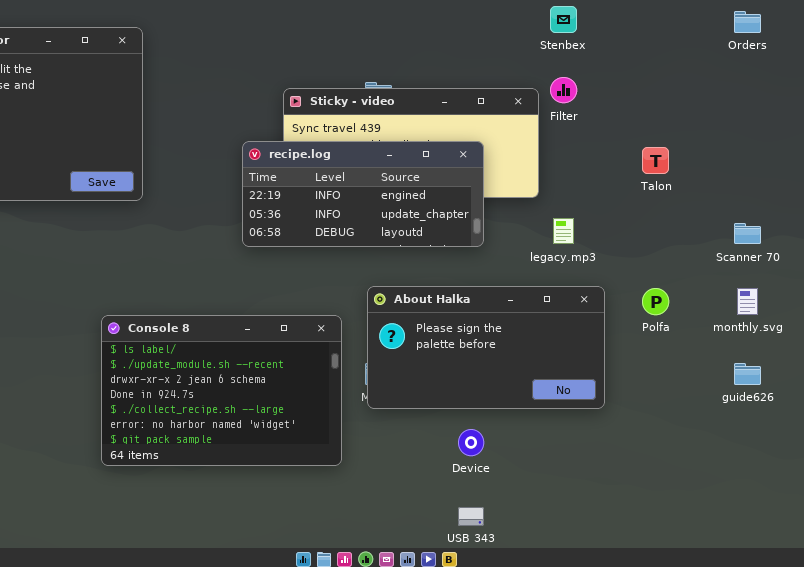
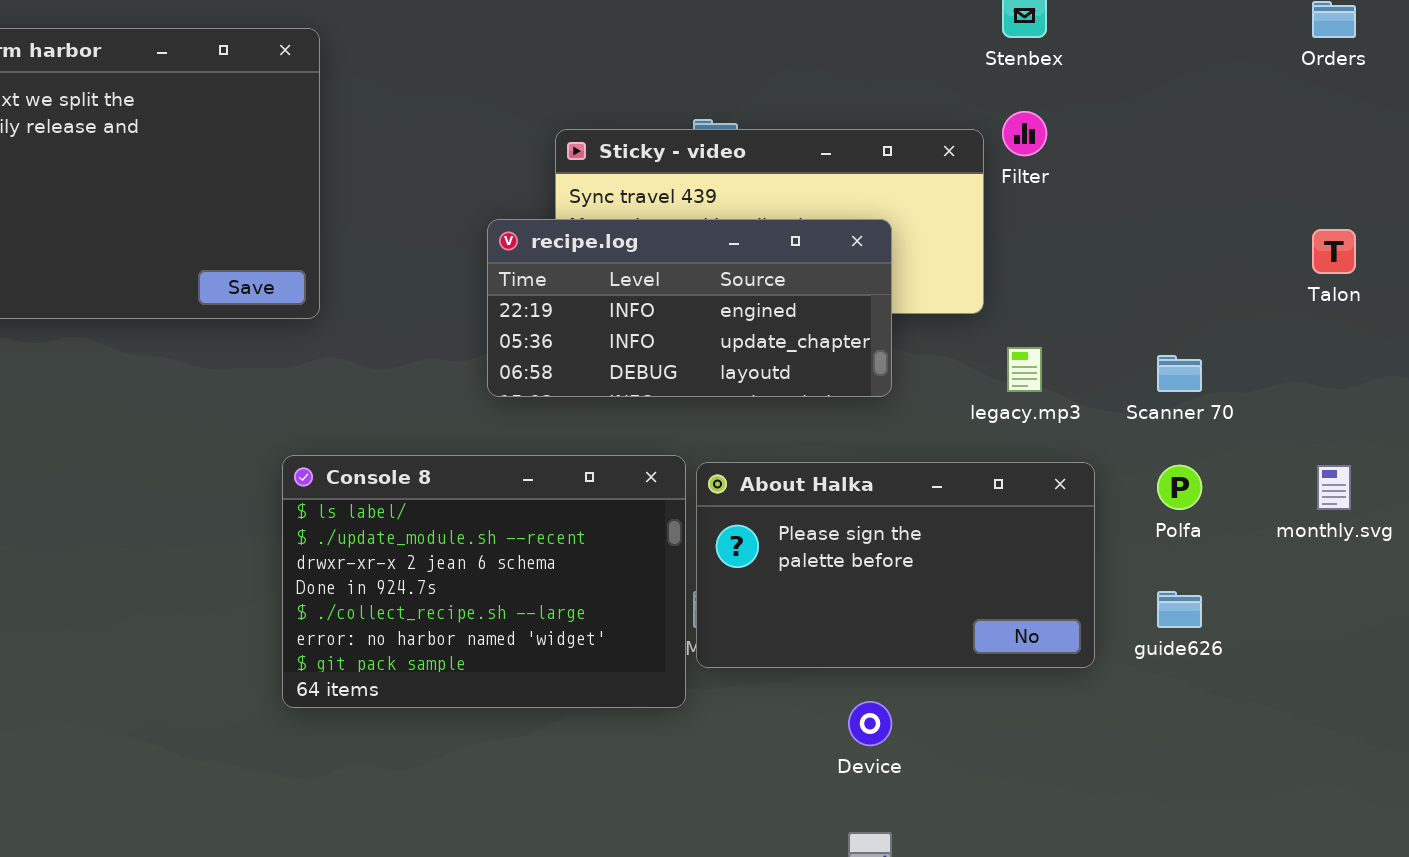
Talon: [642,147,669,174] -> [1312,229,1356,274], moved
Scanner 70: [734,223,761,244] -> [1157,355,1202,392], moved
Console 8: [101,315,342,466] -> [282,455,686,708], moved
guide626: [734,363,761,385] -> [1157,591,1202,628], moved

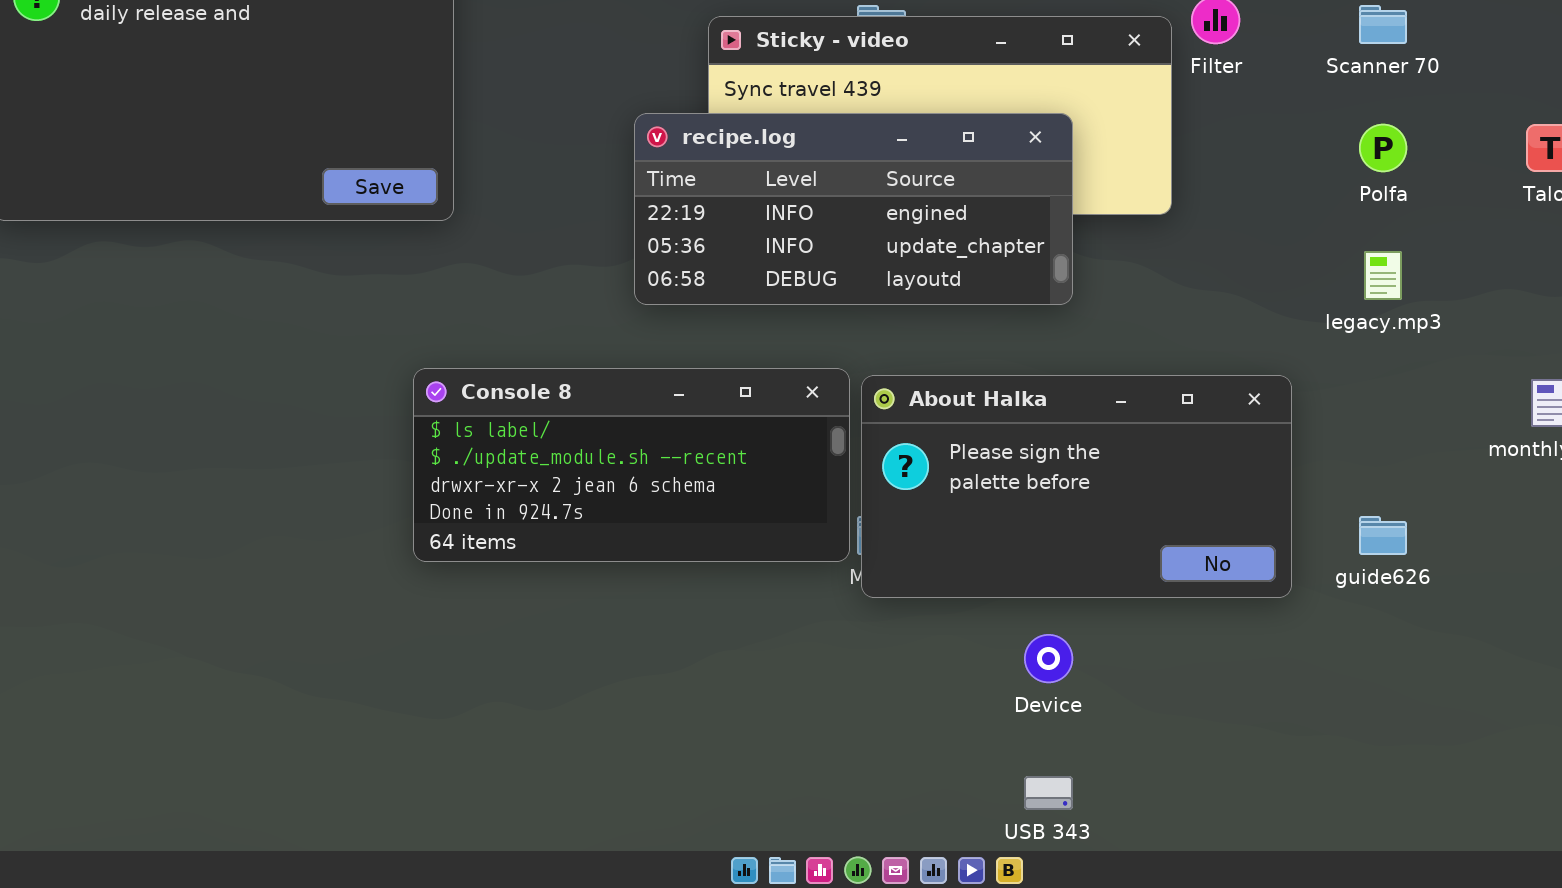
legacy.mp3: [1007,347,1042,392] -> [1364,251,1402,300], moved
Scanner 70: [1157,355,1202,392] -> [1359,5,1407,44], moved
Console 8: [282,455,686,708] -> [413,368,850,562], resized
Polfa: [1157,465,1202,510] -> [1359,124,1407,172], moved

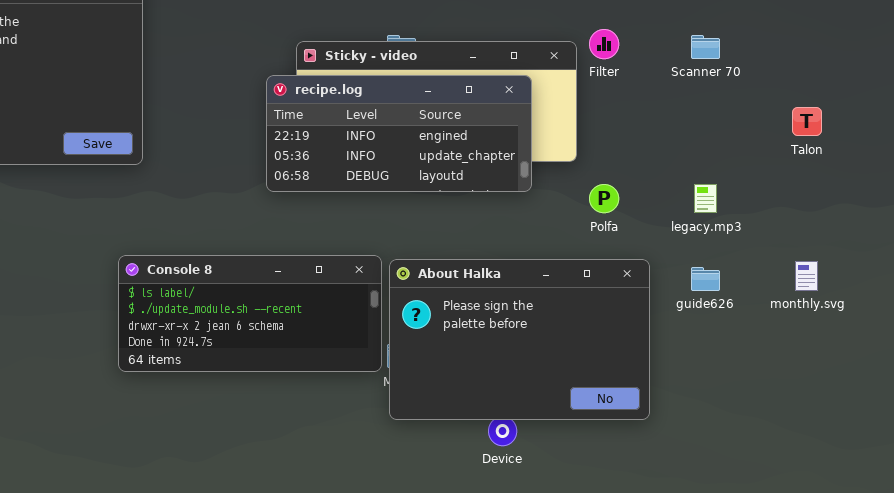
recipe.log: [634,113,1073,305] -> [266,75,532,192], moved
Polfa: [1359,124,1407,172] -> [589,184,619,213], moved
About Halka: [861,375,1292,598] -> [389,259,650,420], resized
guide626: [1359,516,1407,555] -> [691,267,720,291], moved

